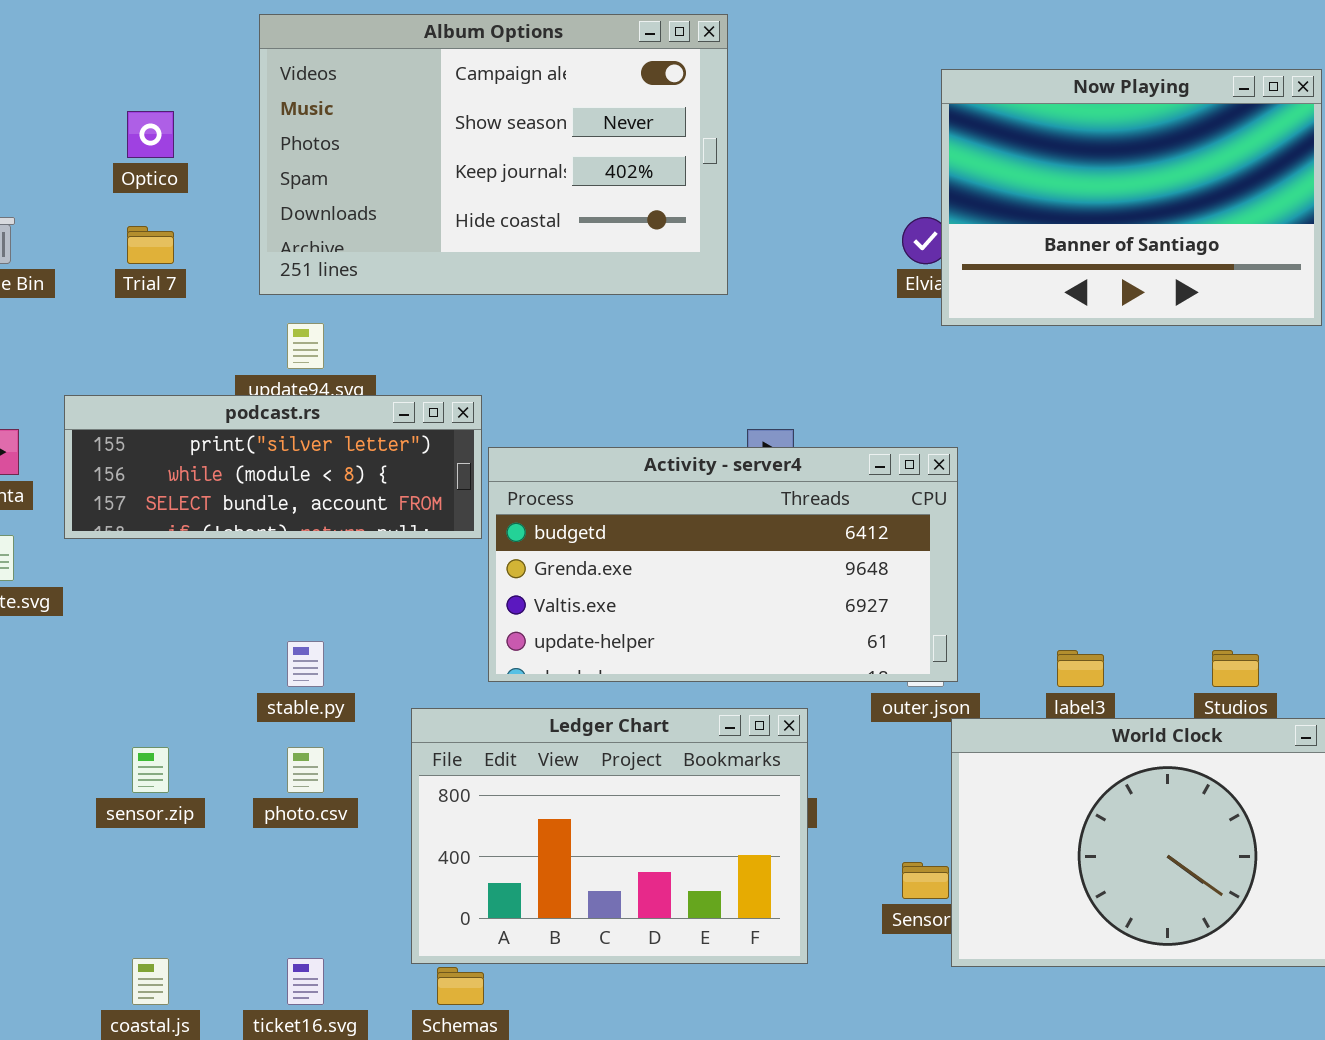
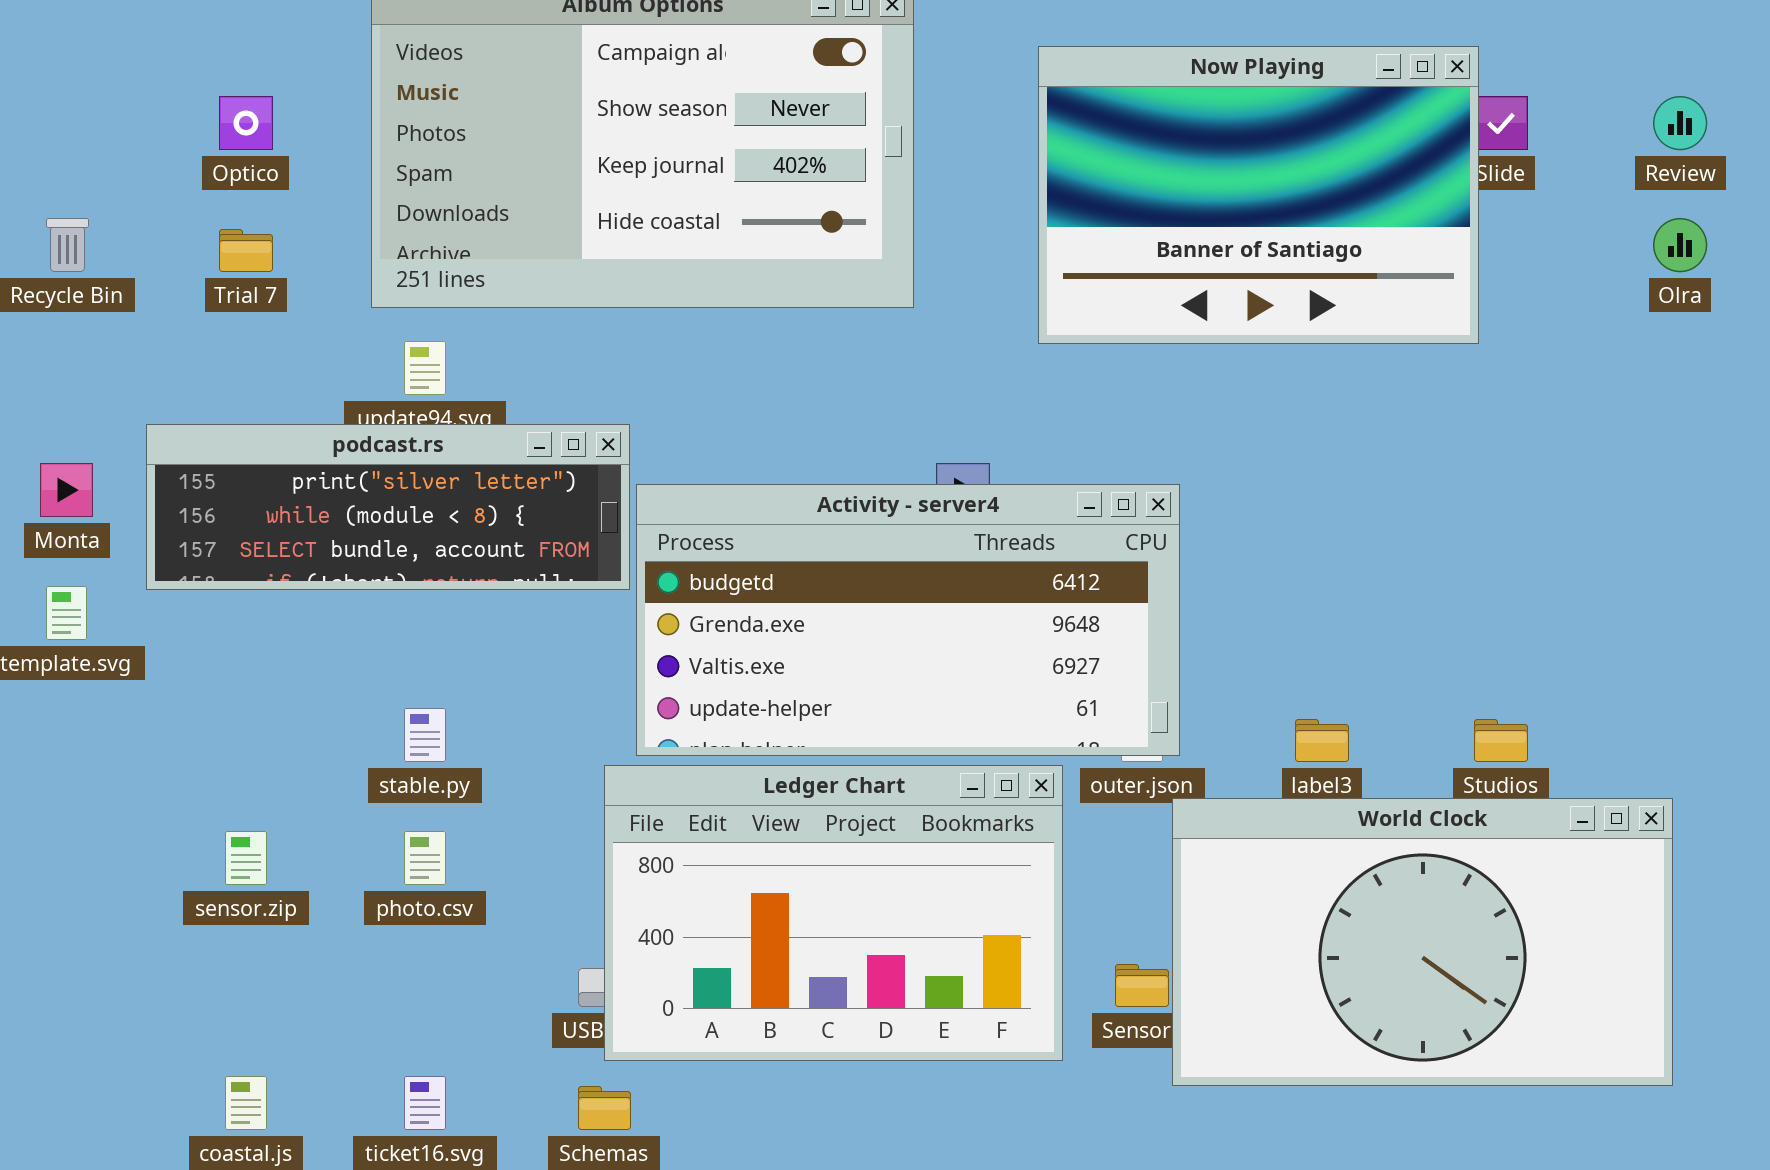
Now Playing: [941,69,1322,326] -> [1038,46,1479,344], moved
Ledger Chart: [411,708,808,964] -> [604,765,1063,1061], moved

